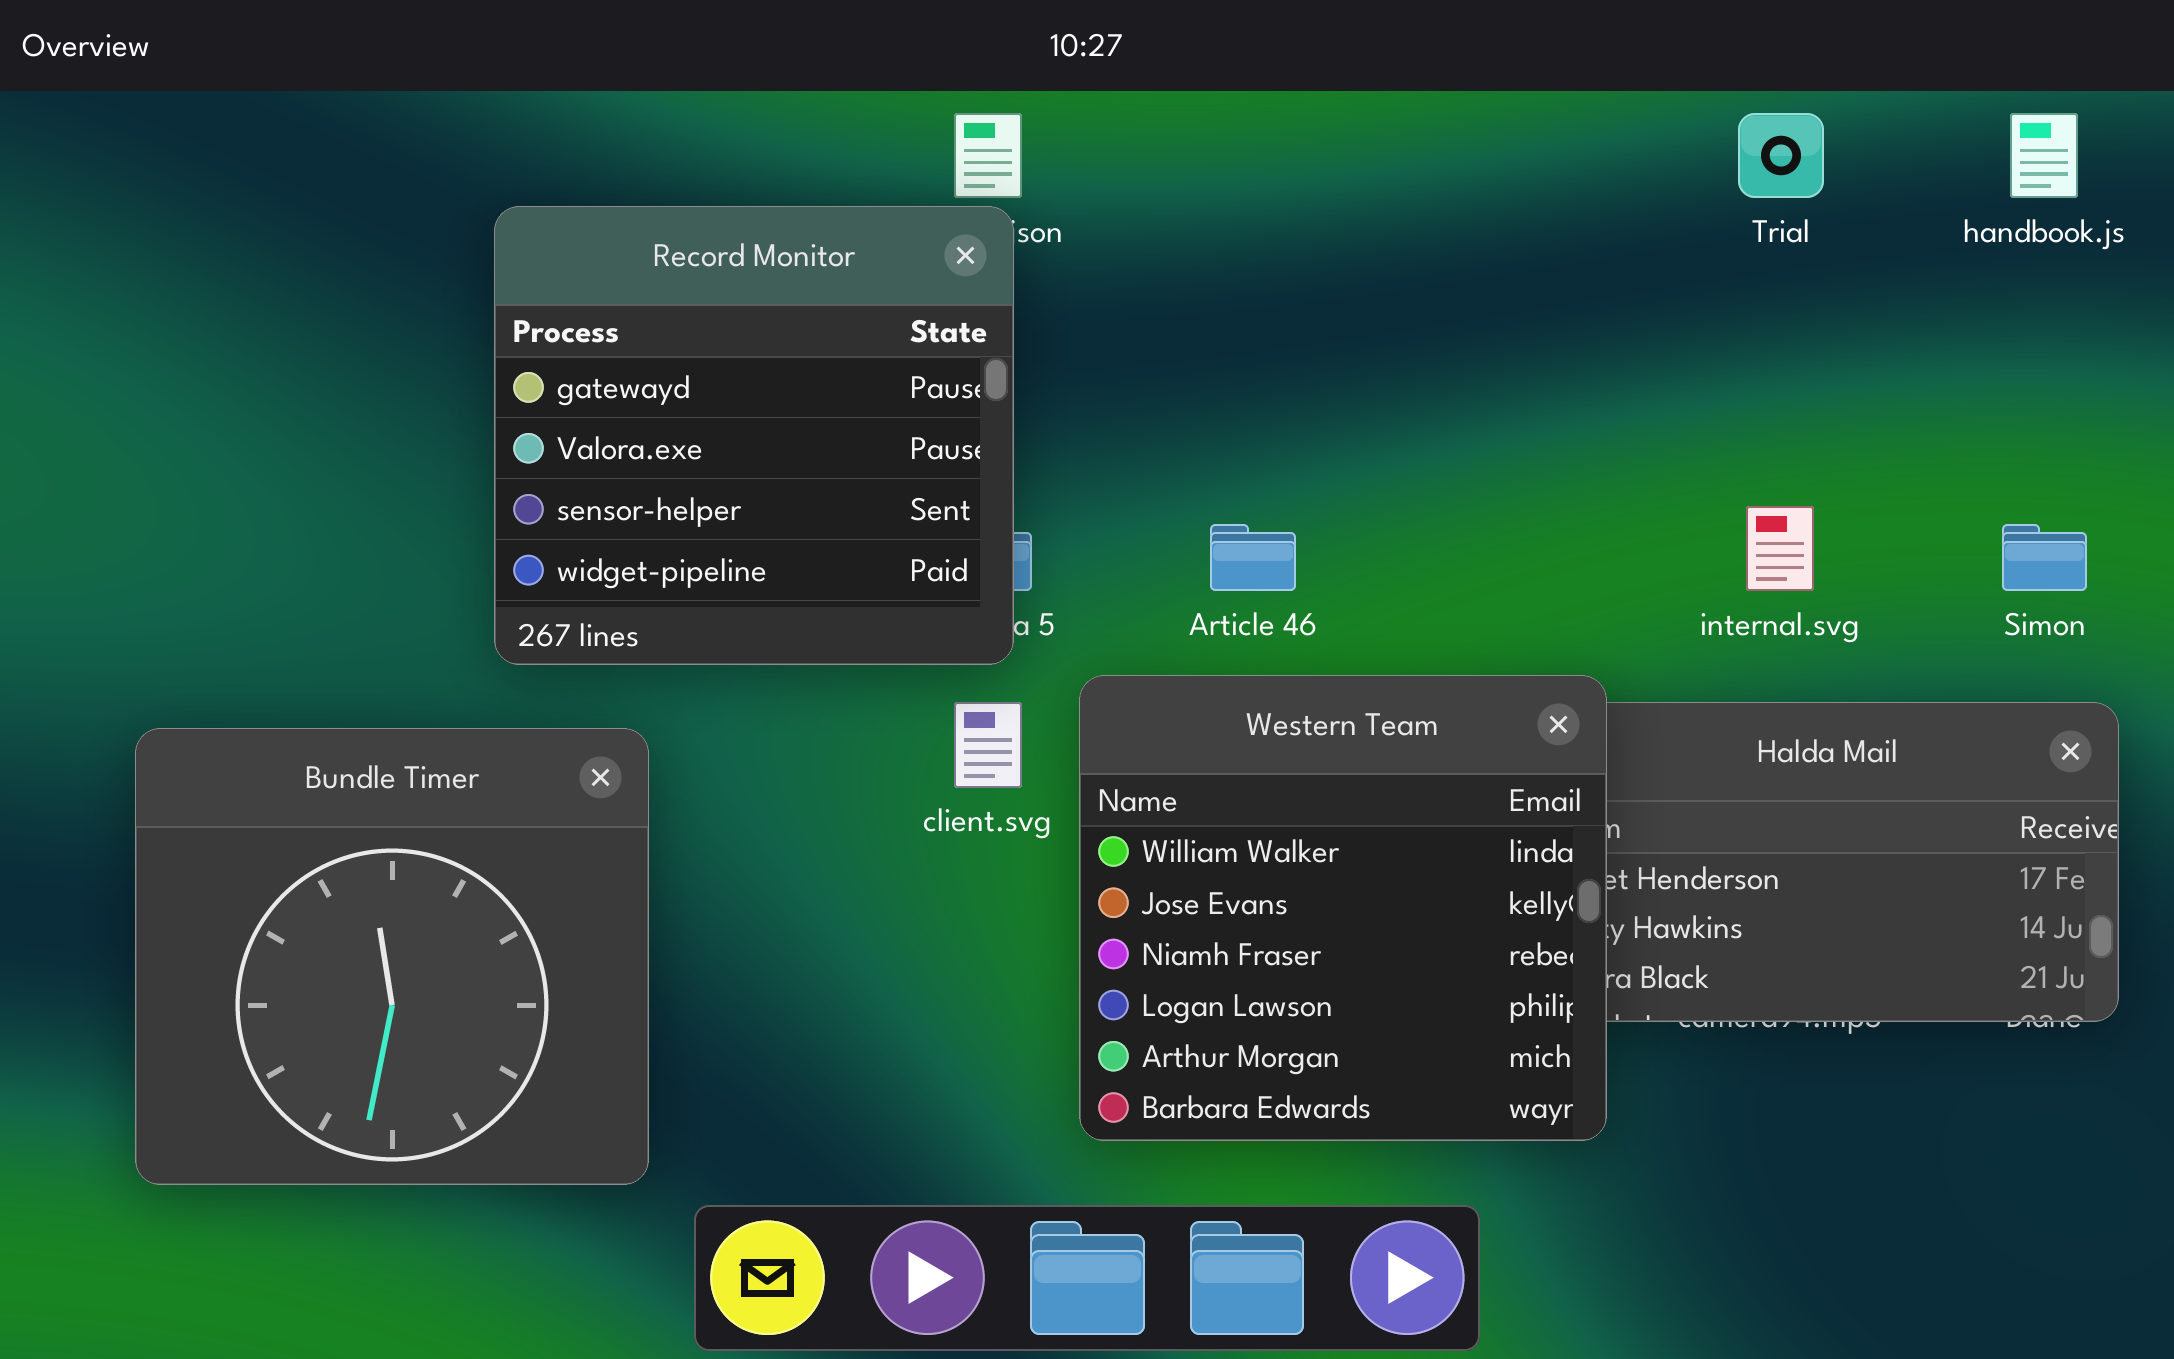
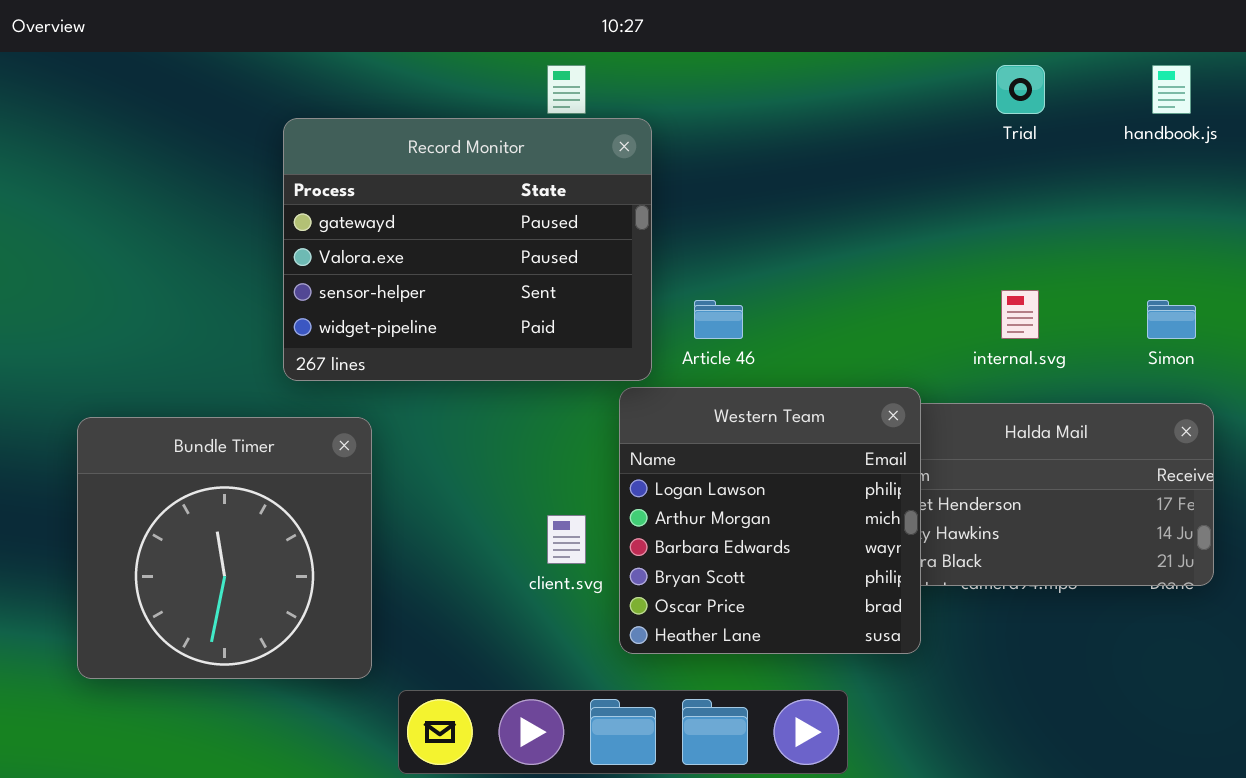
Record Monitor: [494,206,1014,665] -> [283,118,652,381], resized
Western Team: [1079,675,1607,1141] -> [619,387,921,654], scrolled down 3 rows
client.svg: [954,702,1022,788] -> [547,515,586,564], moved

